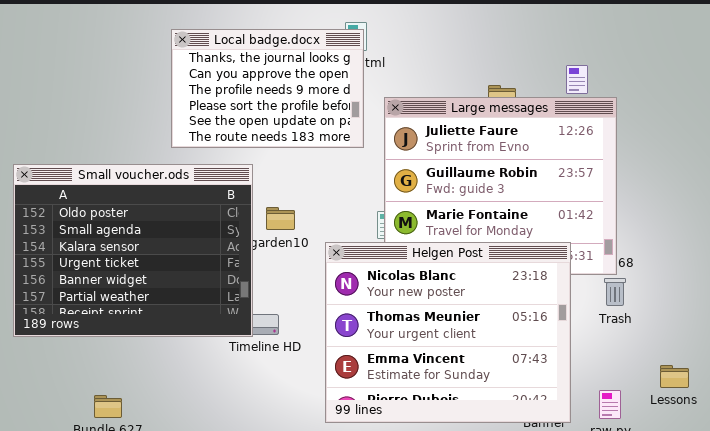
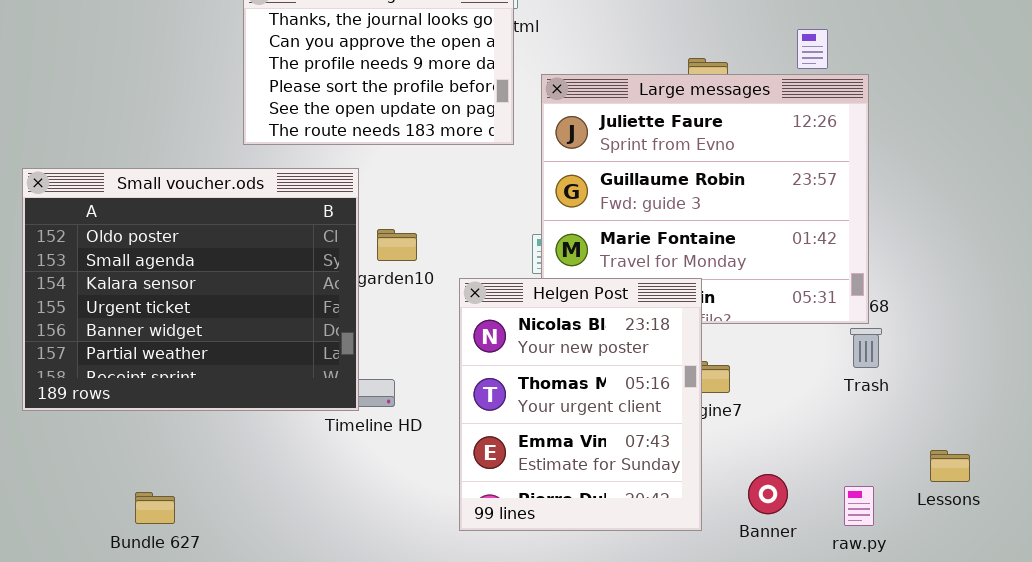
Helgen Post: [325,242,571,423] -> [459,278,702,531], resized

